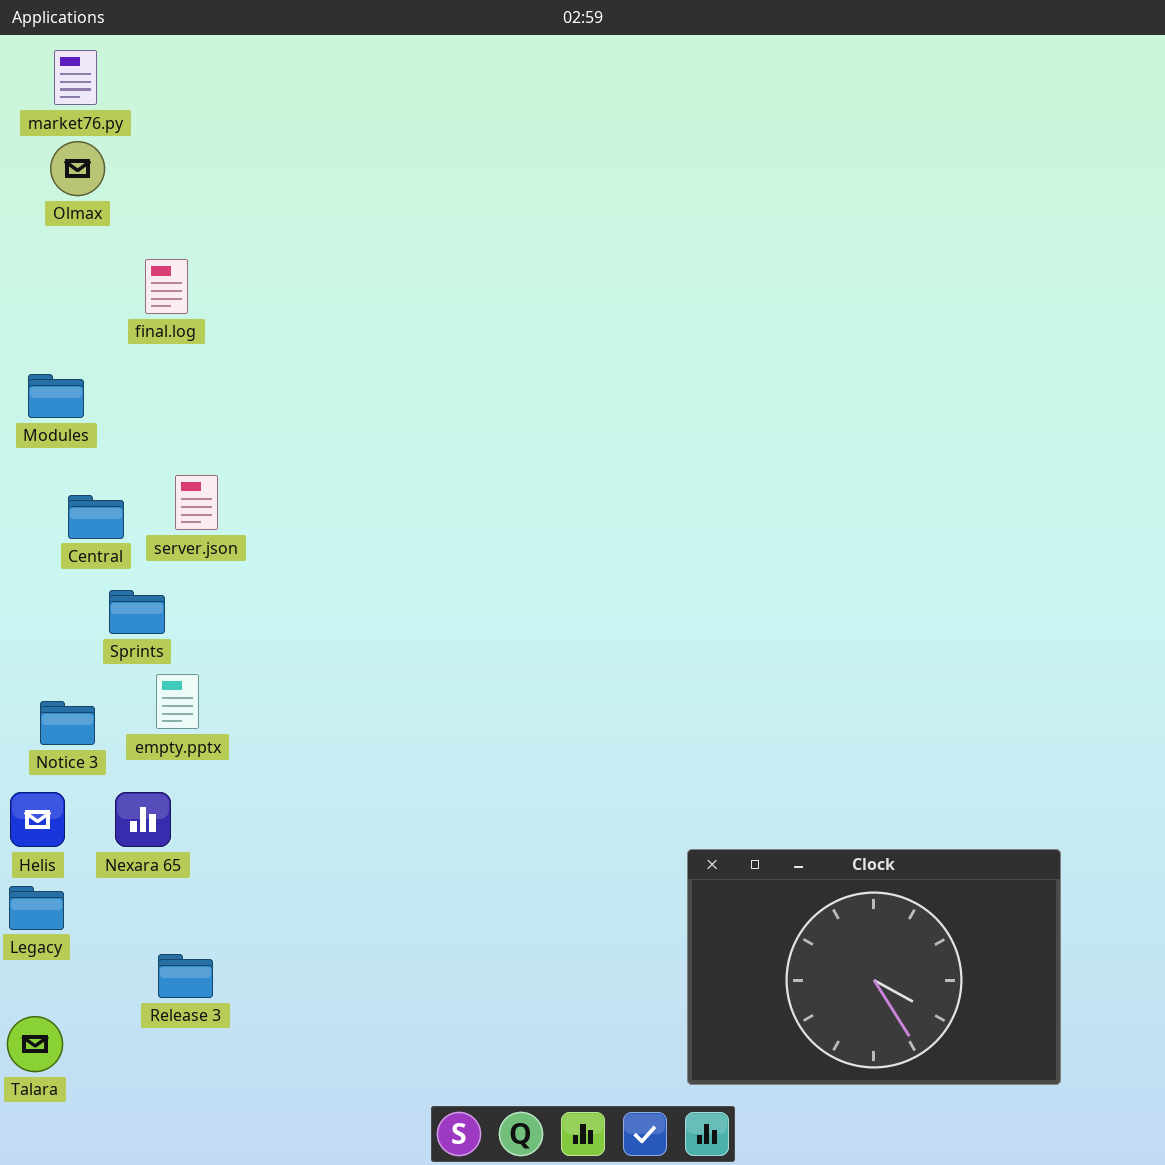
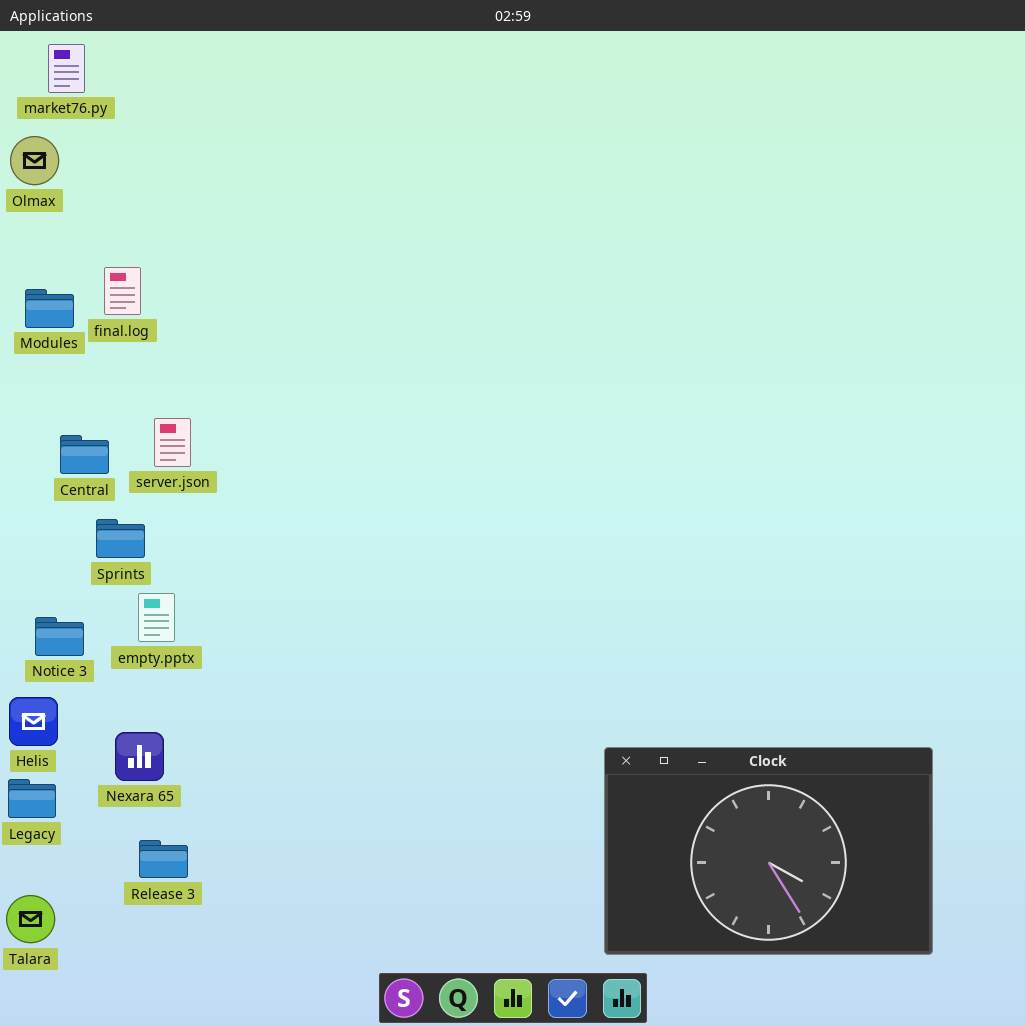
Olmax: [50,141,105,196] -> [10,136,59,185], moved
final.log: [145,259,188,314] -> [104,267,141,315], moved
Modules: [28,374,84,418] -> [25,289,74,328], moved
Nexara 65: [115,792,171,847] -> [115,732,164,781], moved

